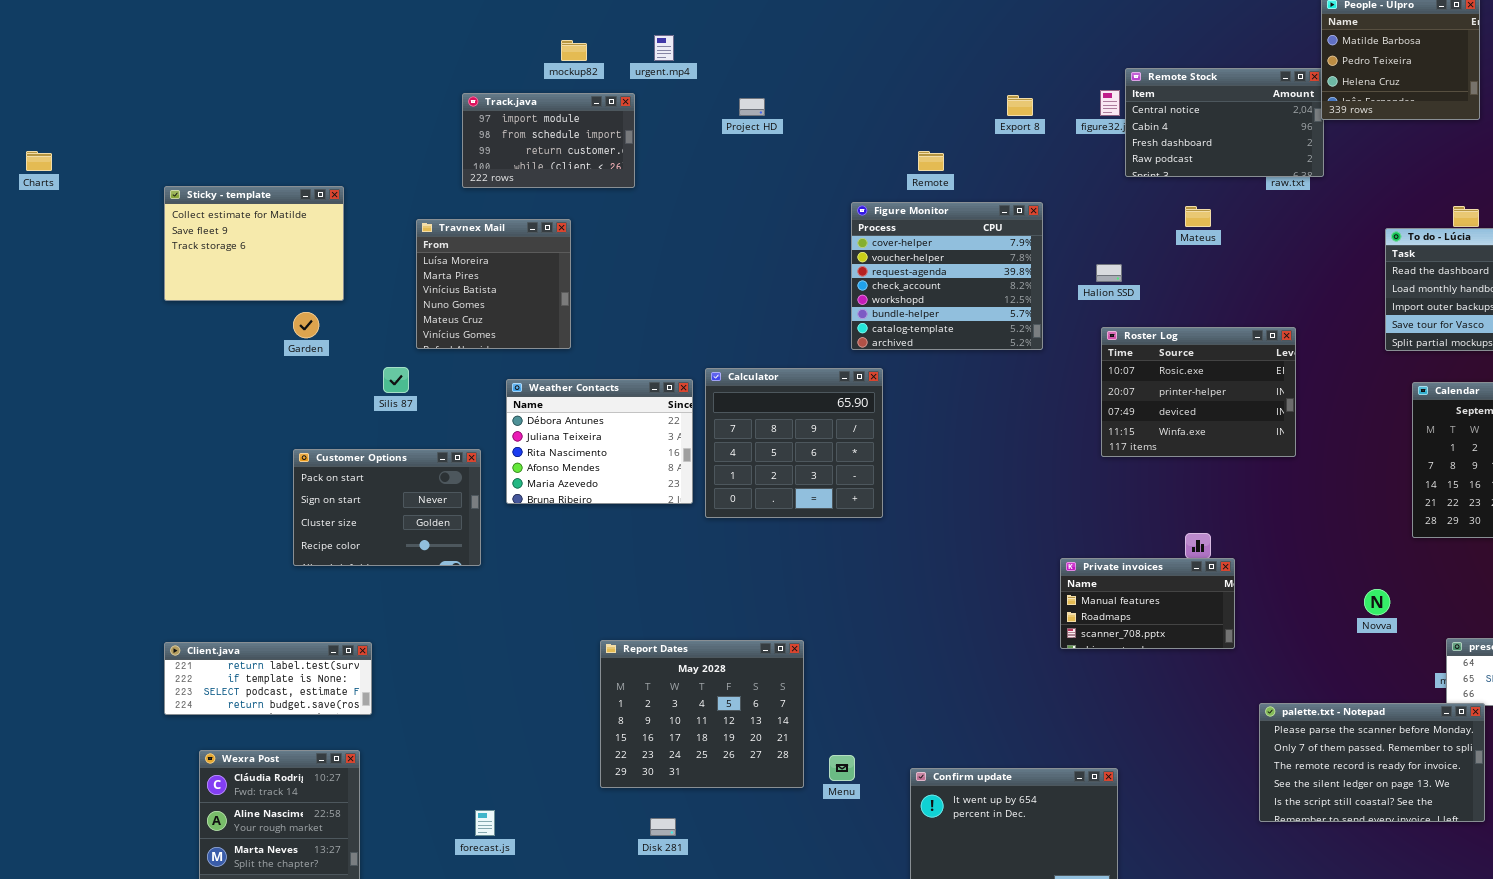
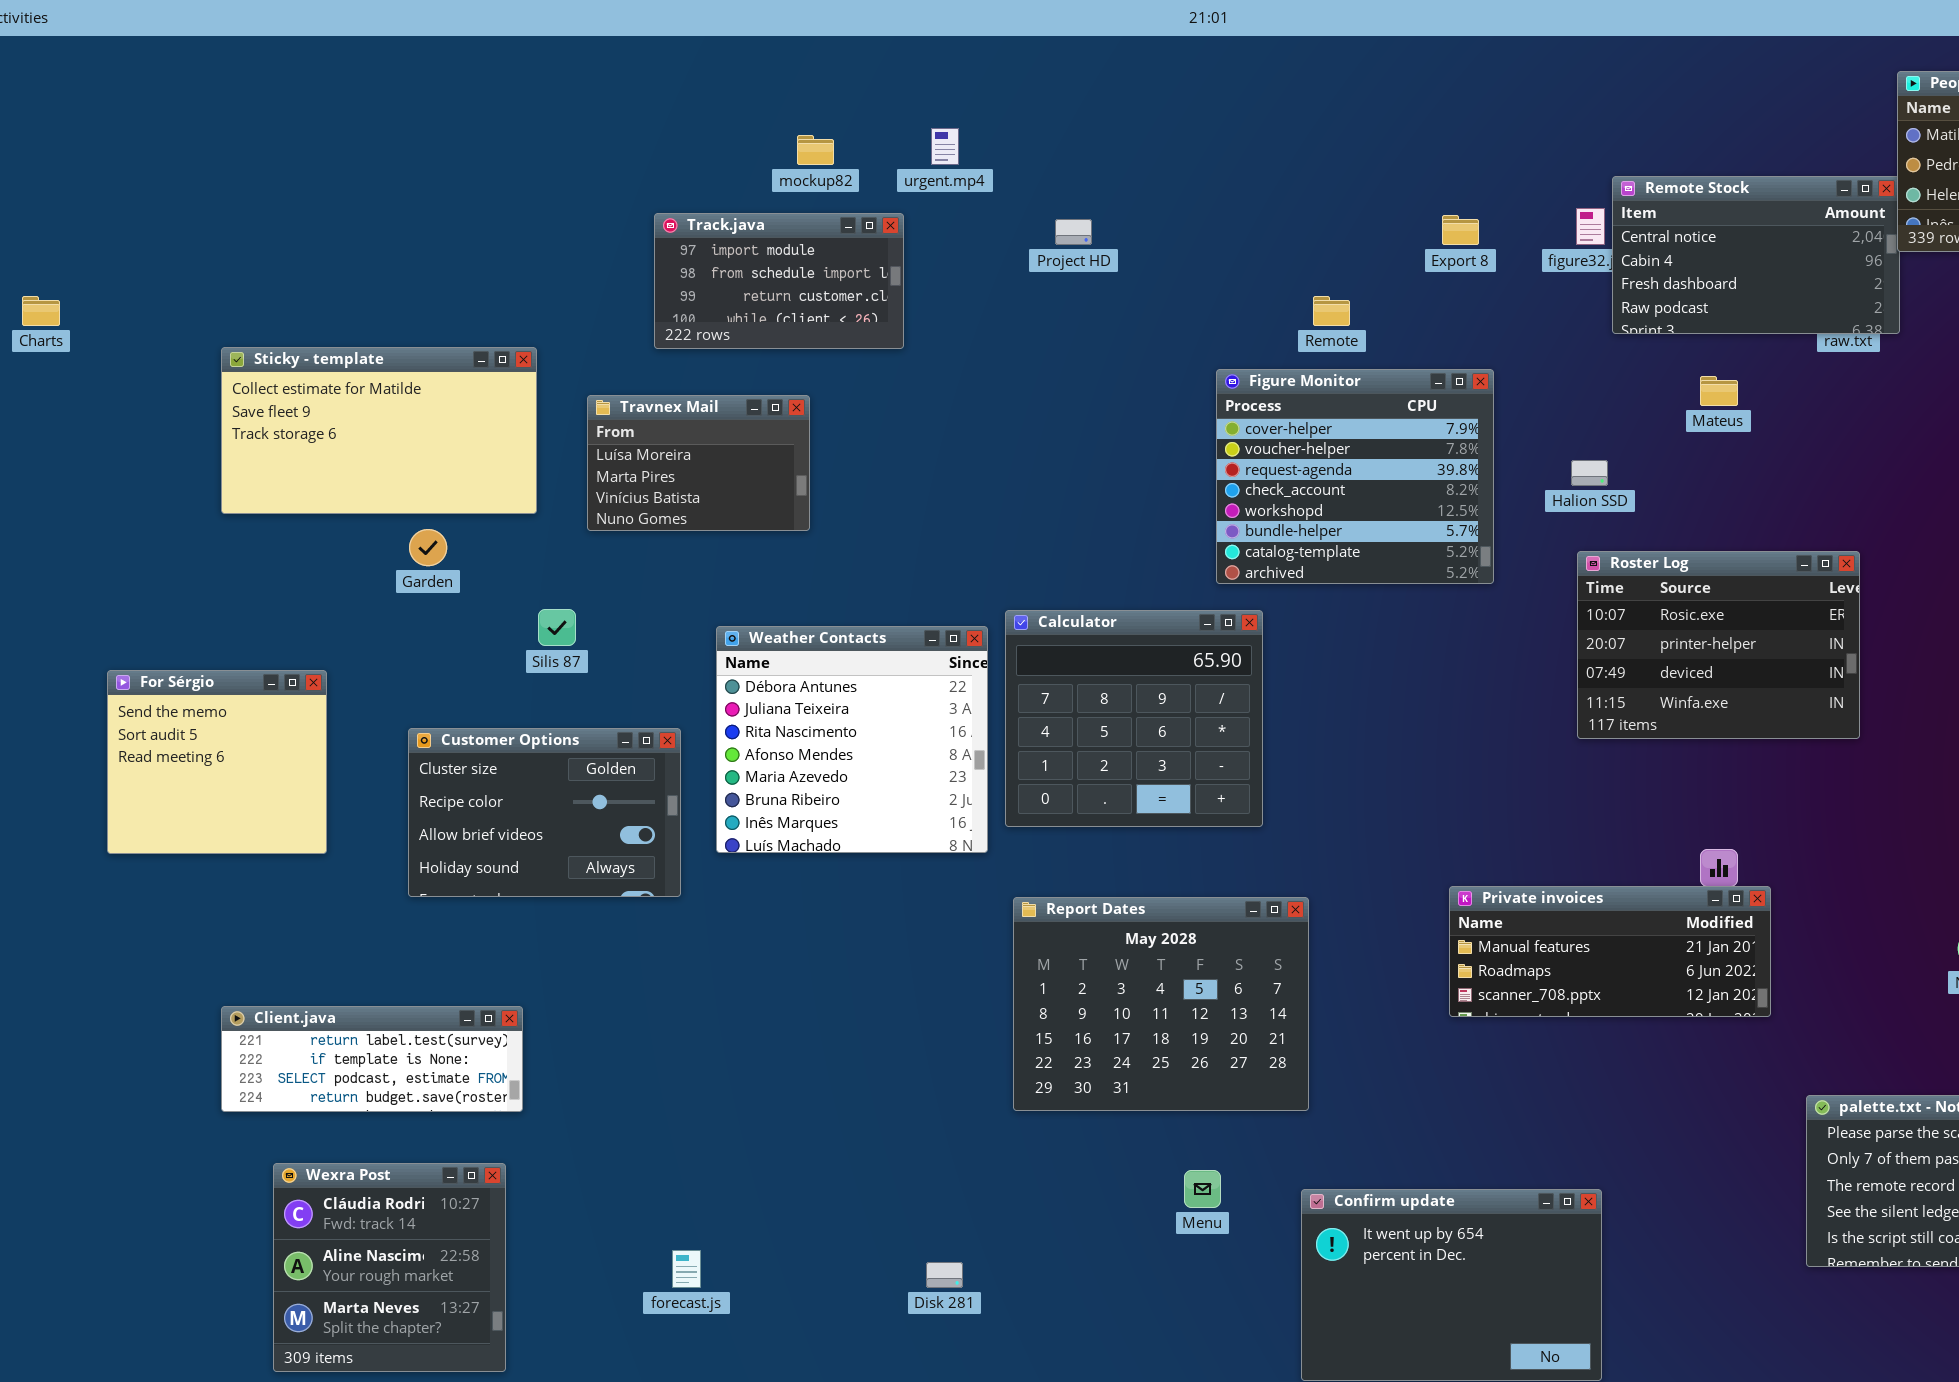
Sticky - template: [164,186,344,301] -> [221,347,537,514], resized
Travnex Mail: [416,219,571,349] -> [587,395,810,531], resized
Weather Contacts: [506,379,693,504] -> [716,626,988,853], resized
For Sérgio: none -> [107,670,327,854], opened
Customer Options: [293,449,481,566] -> [408,728,681,897], scrolled down 2 rows
Private invoices: [1060,558,1235,649] -> [1449,886,1771,1017], resized
Report Dates: [600,640,804,788] -> [1013,897,1309,1111], moved

